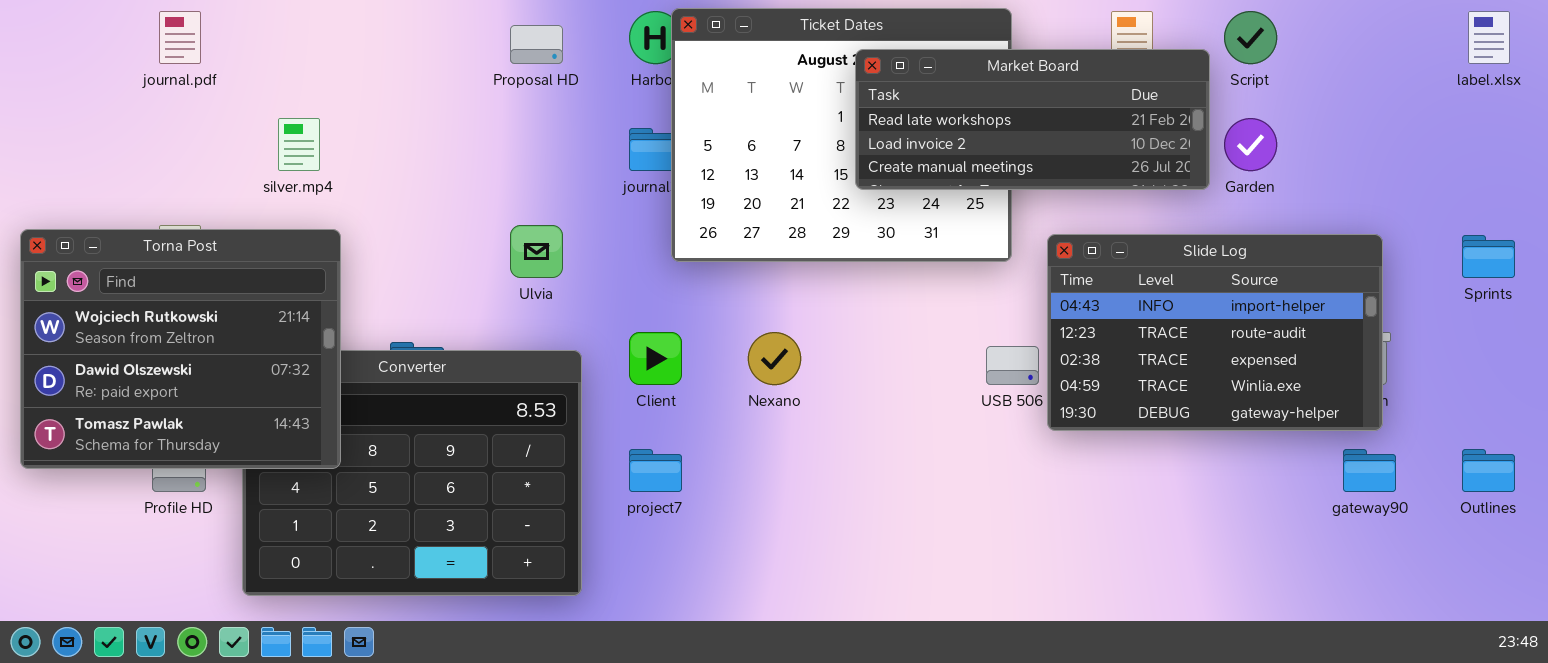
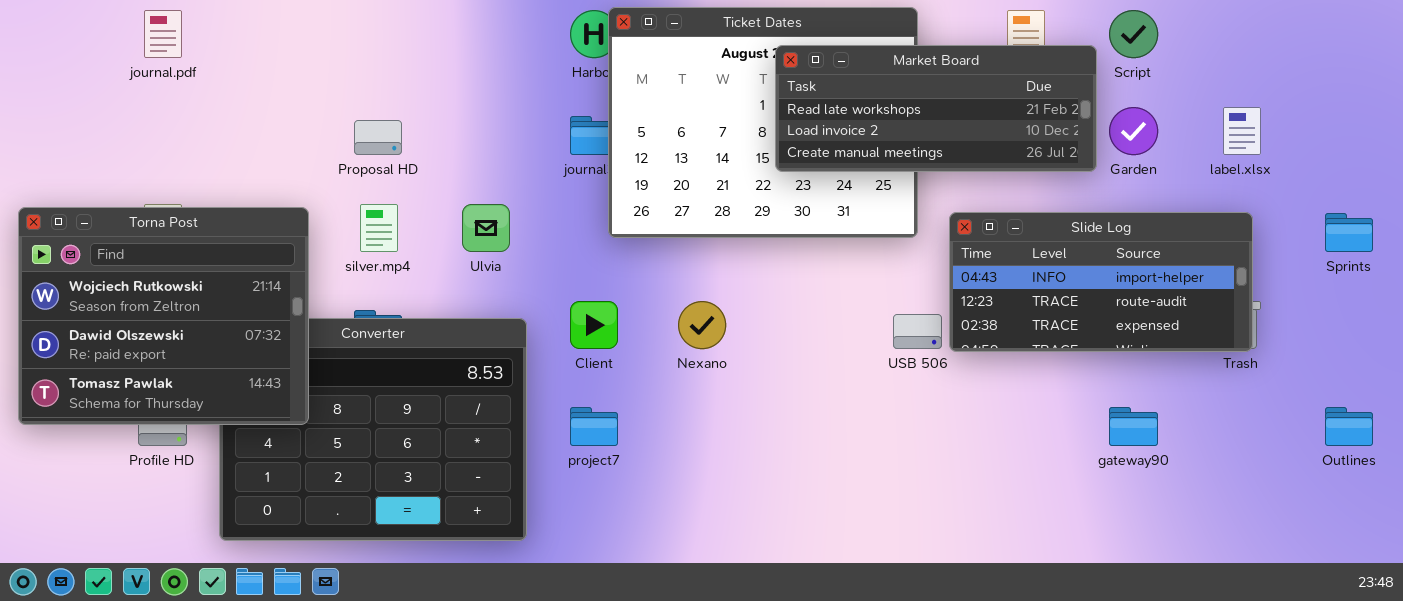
label.xlsx: [1468,11,1510,64] -> [1223,107,1261,155], moved
Proposal HD: [510,25,563,64] -> [354,120,402,155], moved
silver.mp4: [278,118,320,171] -> [360,204,398,252], moved
Slide Log: [1047,234,1383,431] -> [949,212,1253,352], resized
gateway90: [1343,449,1396,492] -> [1109,407,1158,446], moved

